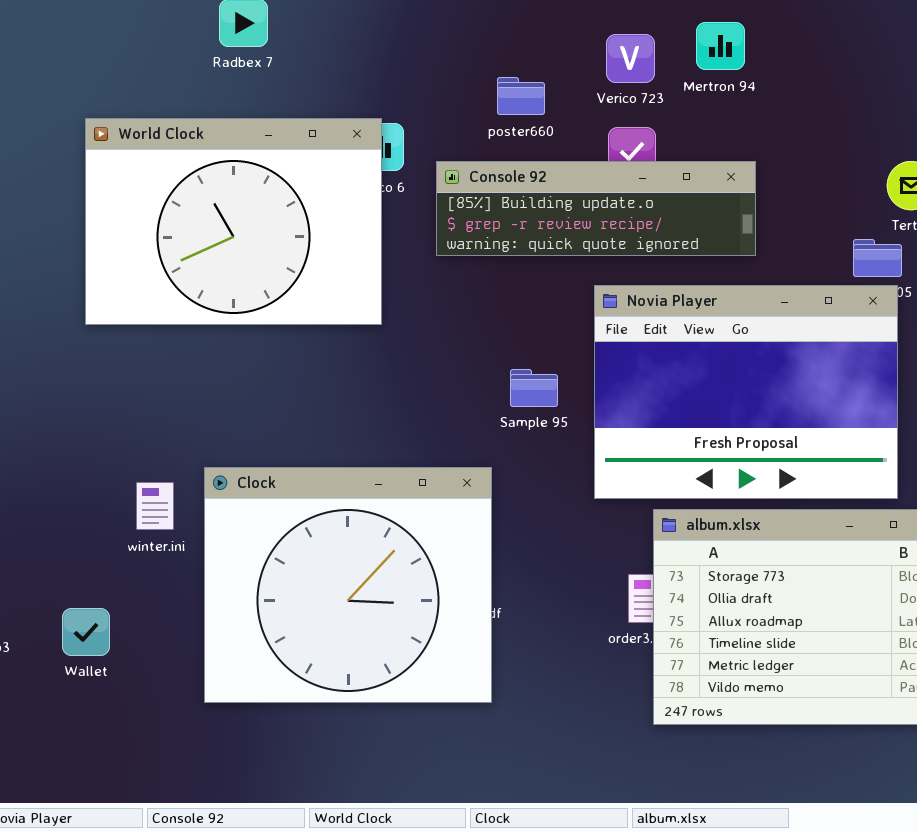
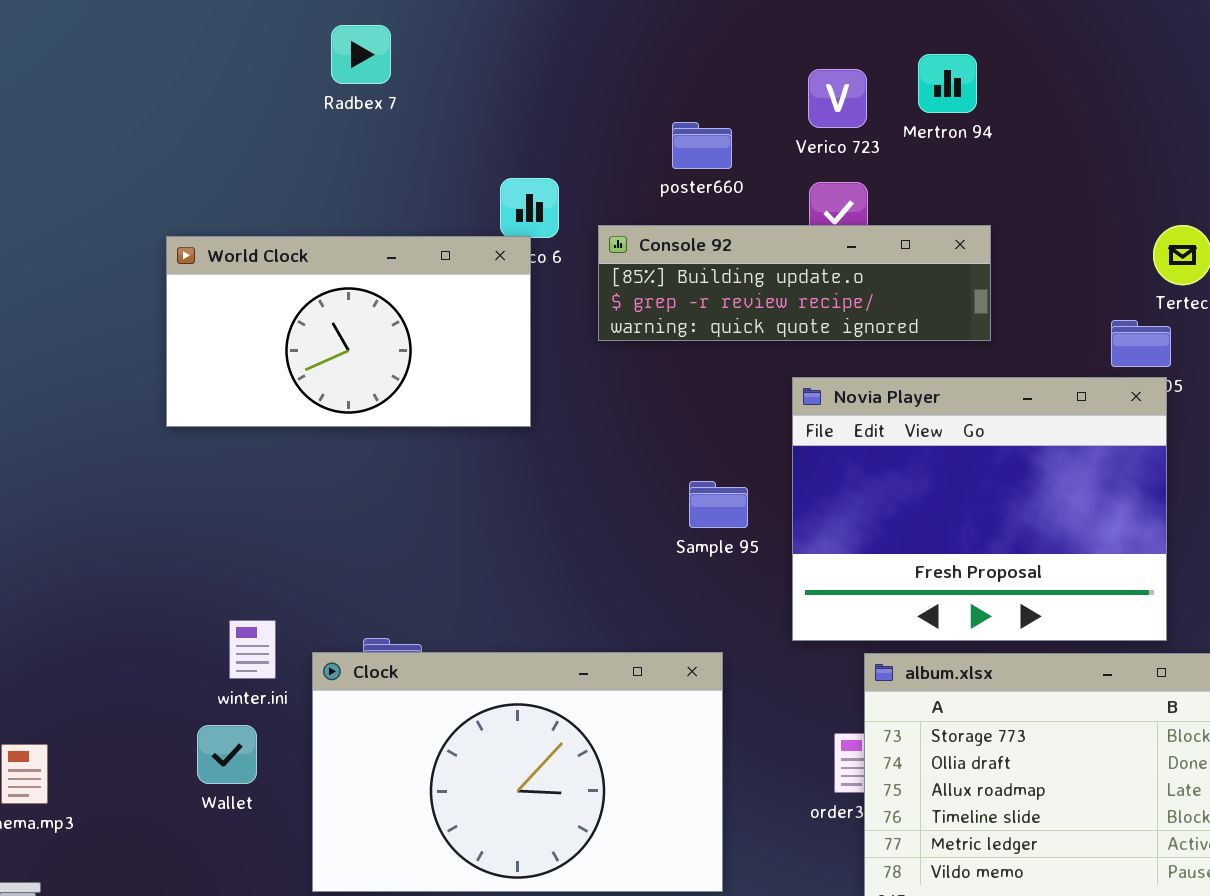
World Clock: [85,118,382,325] -> [166,236,531,427], resized
Clock: [204,467,492,703] -> [312,652,723,892], resized
Wallet: [62,608,110,656] -> [197,725,257,784], moved

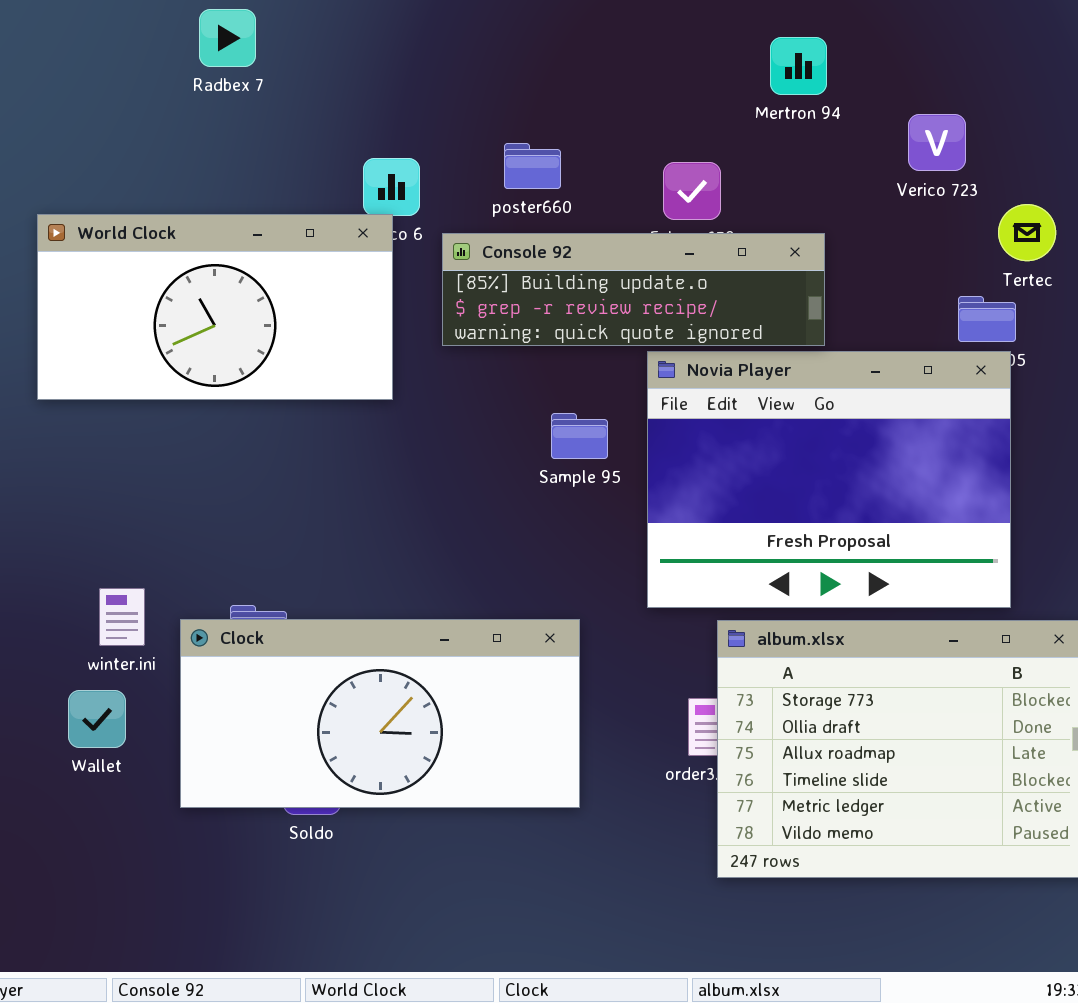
Verico 723: [808,69,867,128] -> [908,114,966,171], moved
poster660: [672,122,732,169] -> [504,143,561,189], moved
Console 92: [598,225,991,341] -> [442,233,825,346], moved
Sample 95: [689,481,748,528] -> [551,413,608,459], moved
Clock: [312,652,723,892] -> [180,619,580,808], resized

